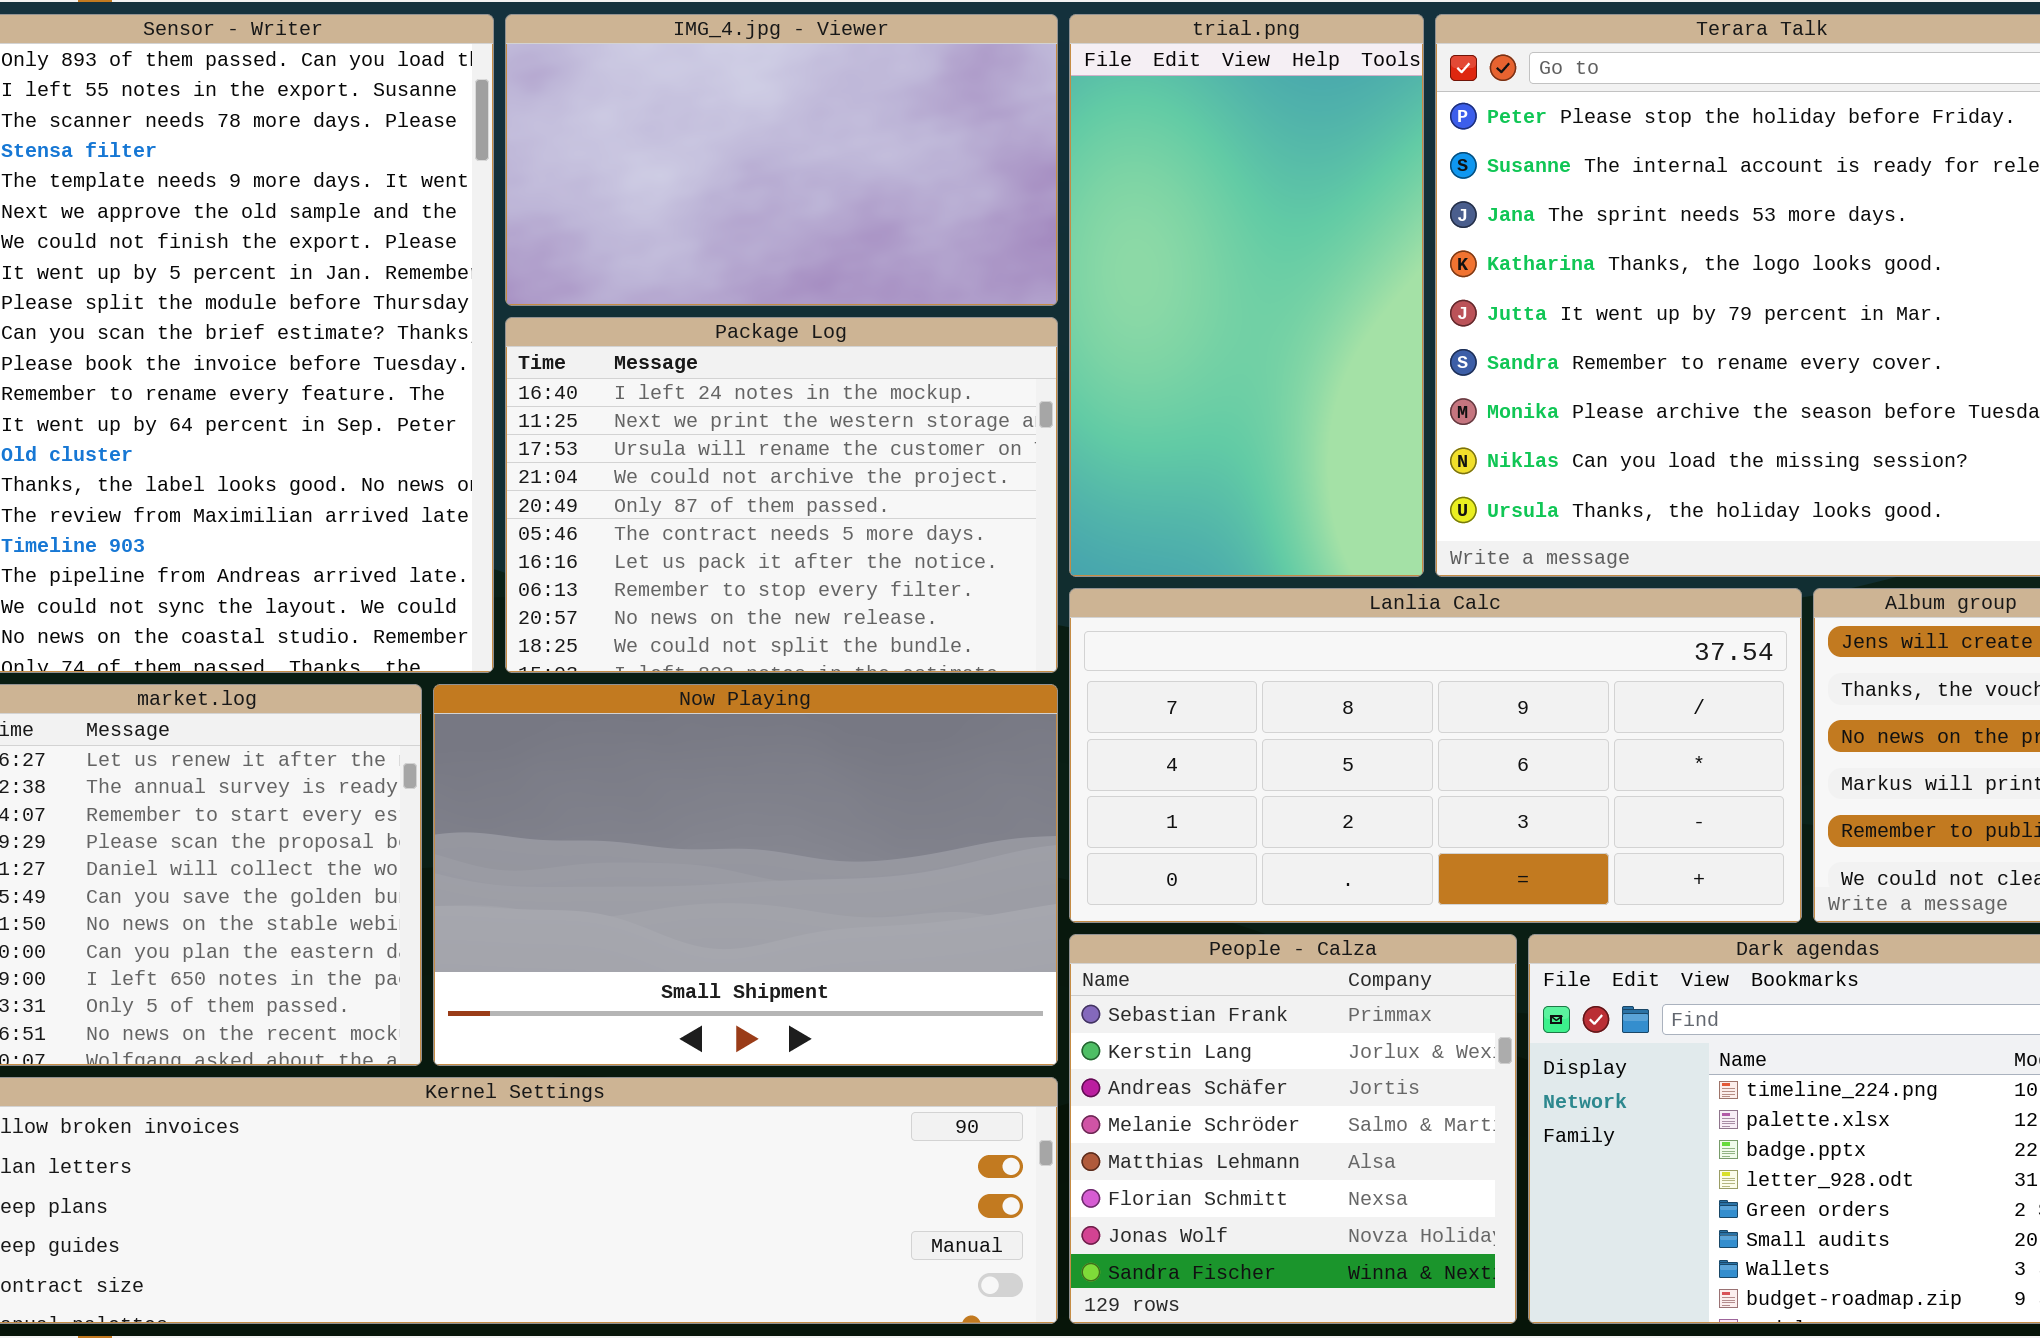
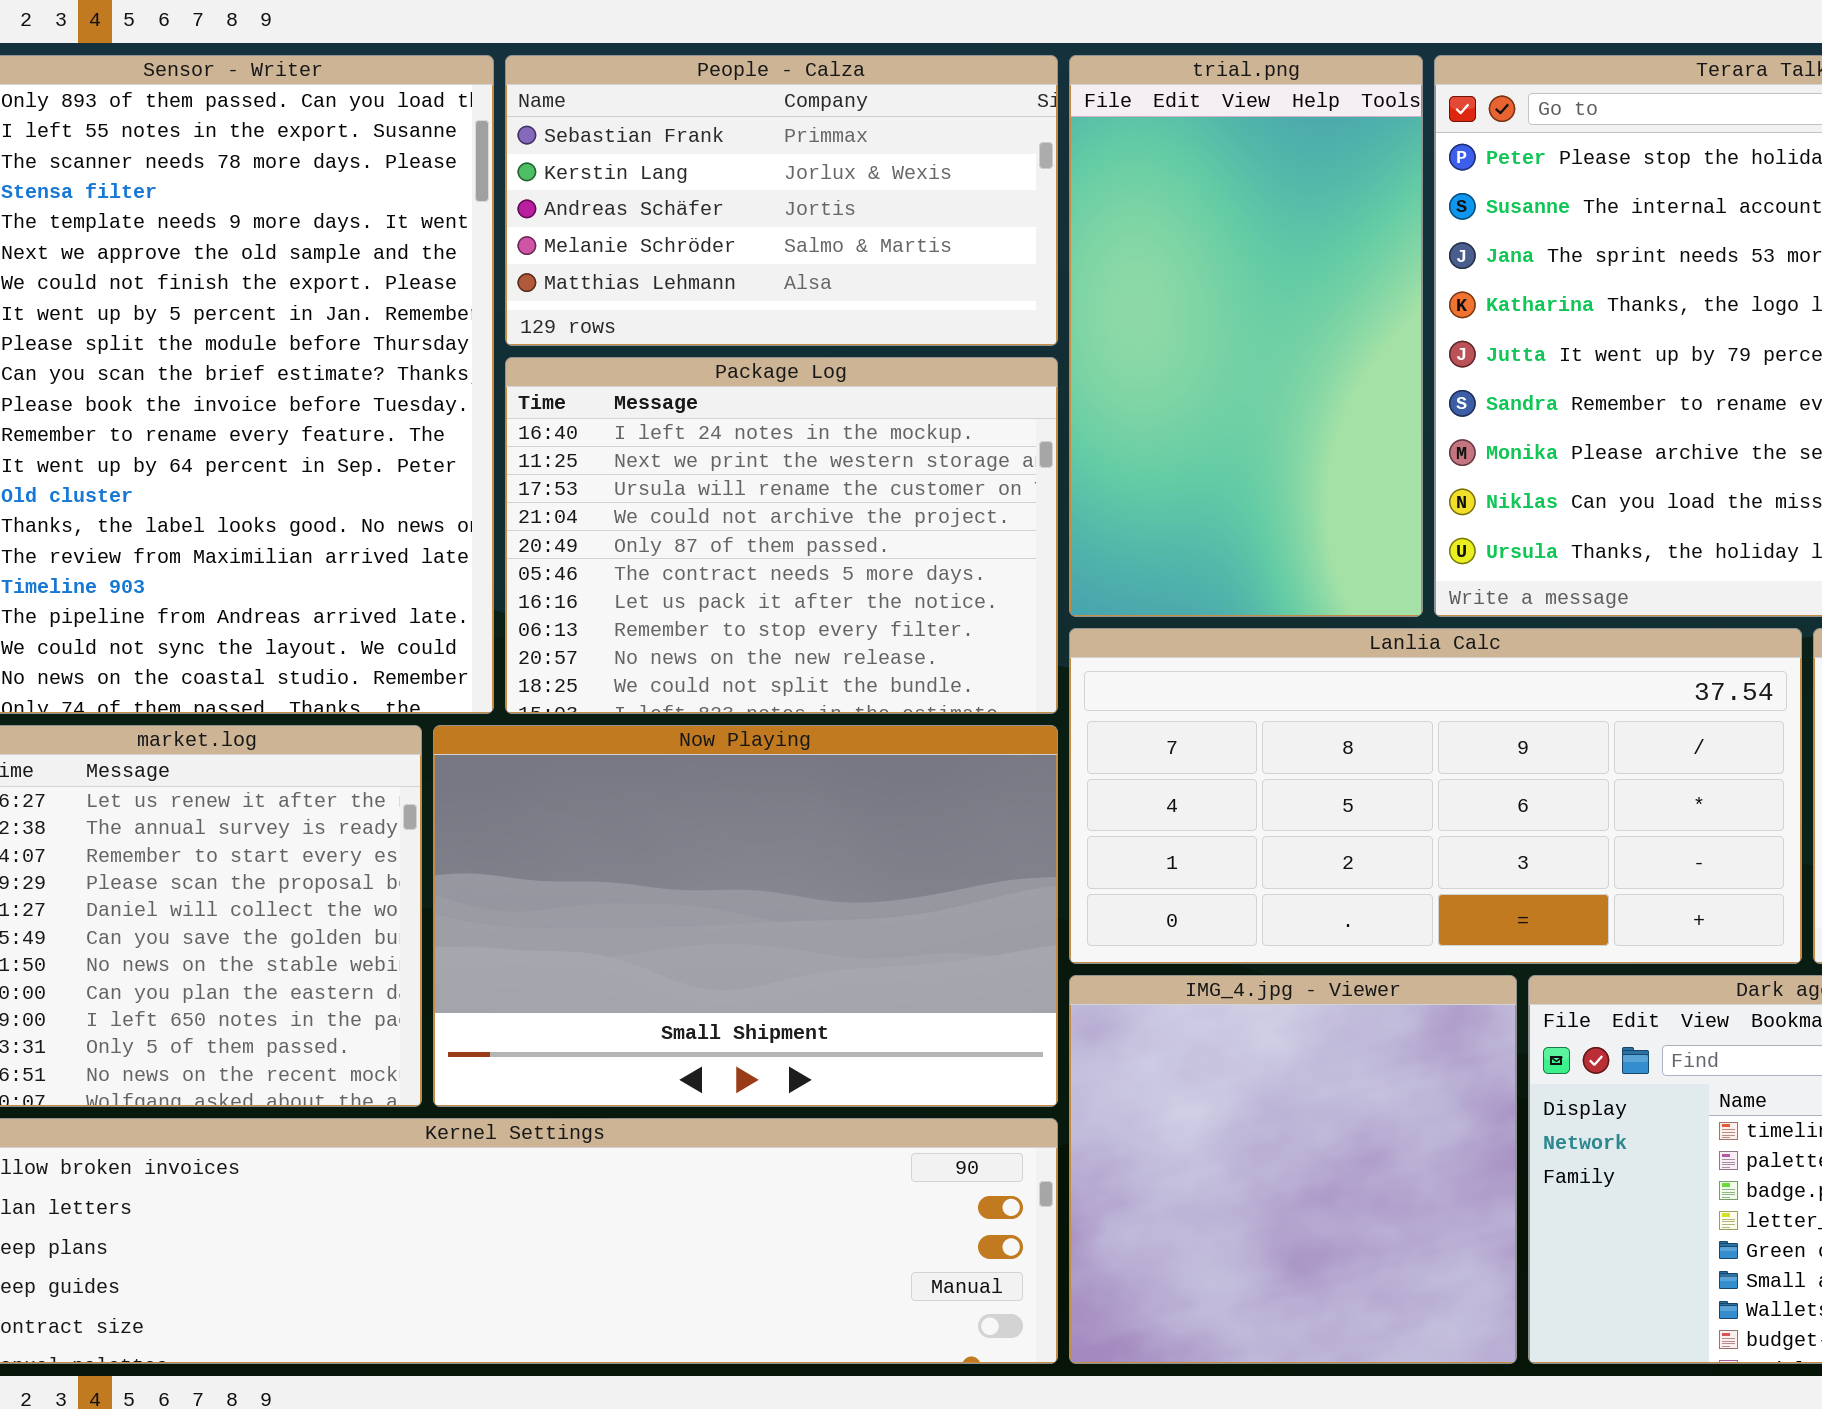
IMG_4.jpg - Viewer: [505,14,1058,306] -> [1069,975,1517,1364], moved, resized
People - Calza: [1069,934,1517,1324] -> [505,55,1058,346], moved, resized

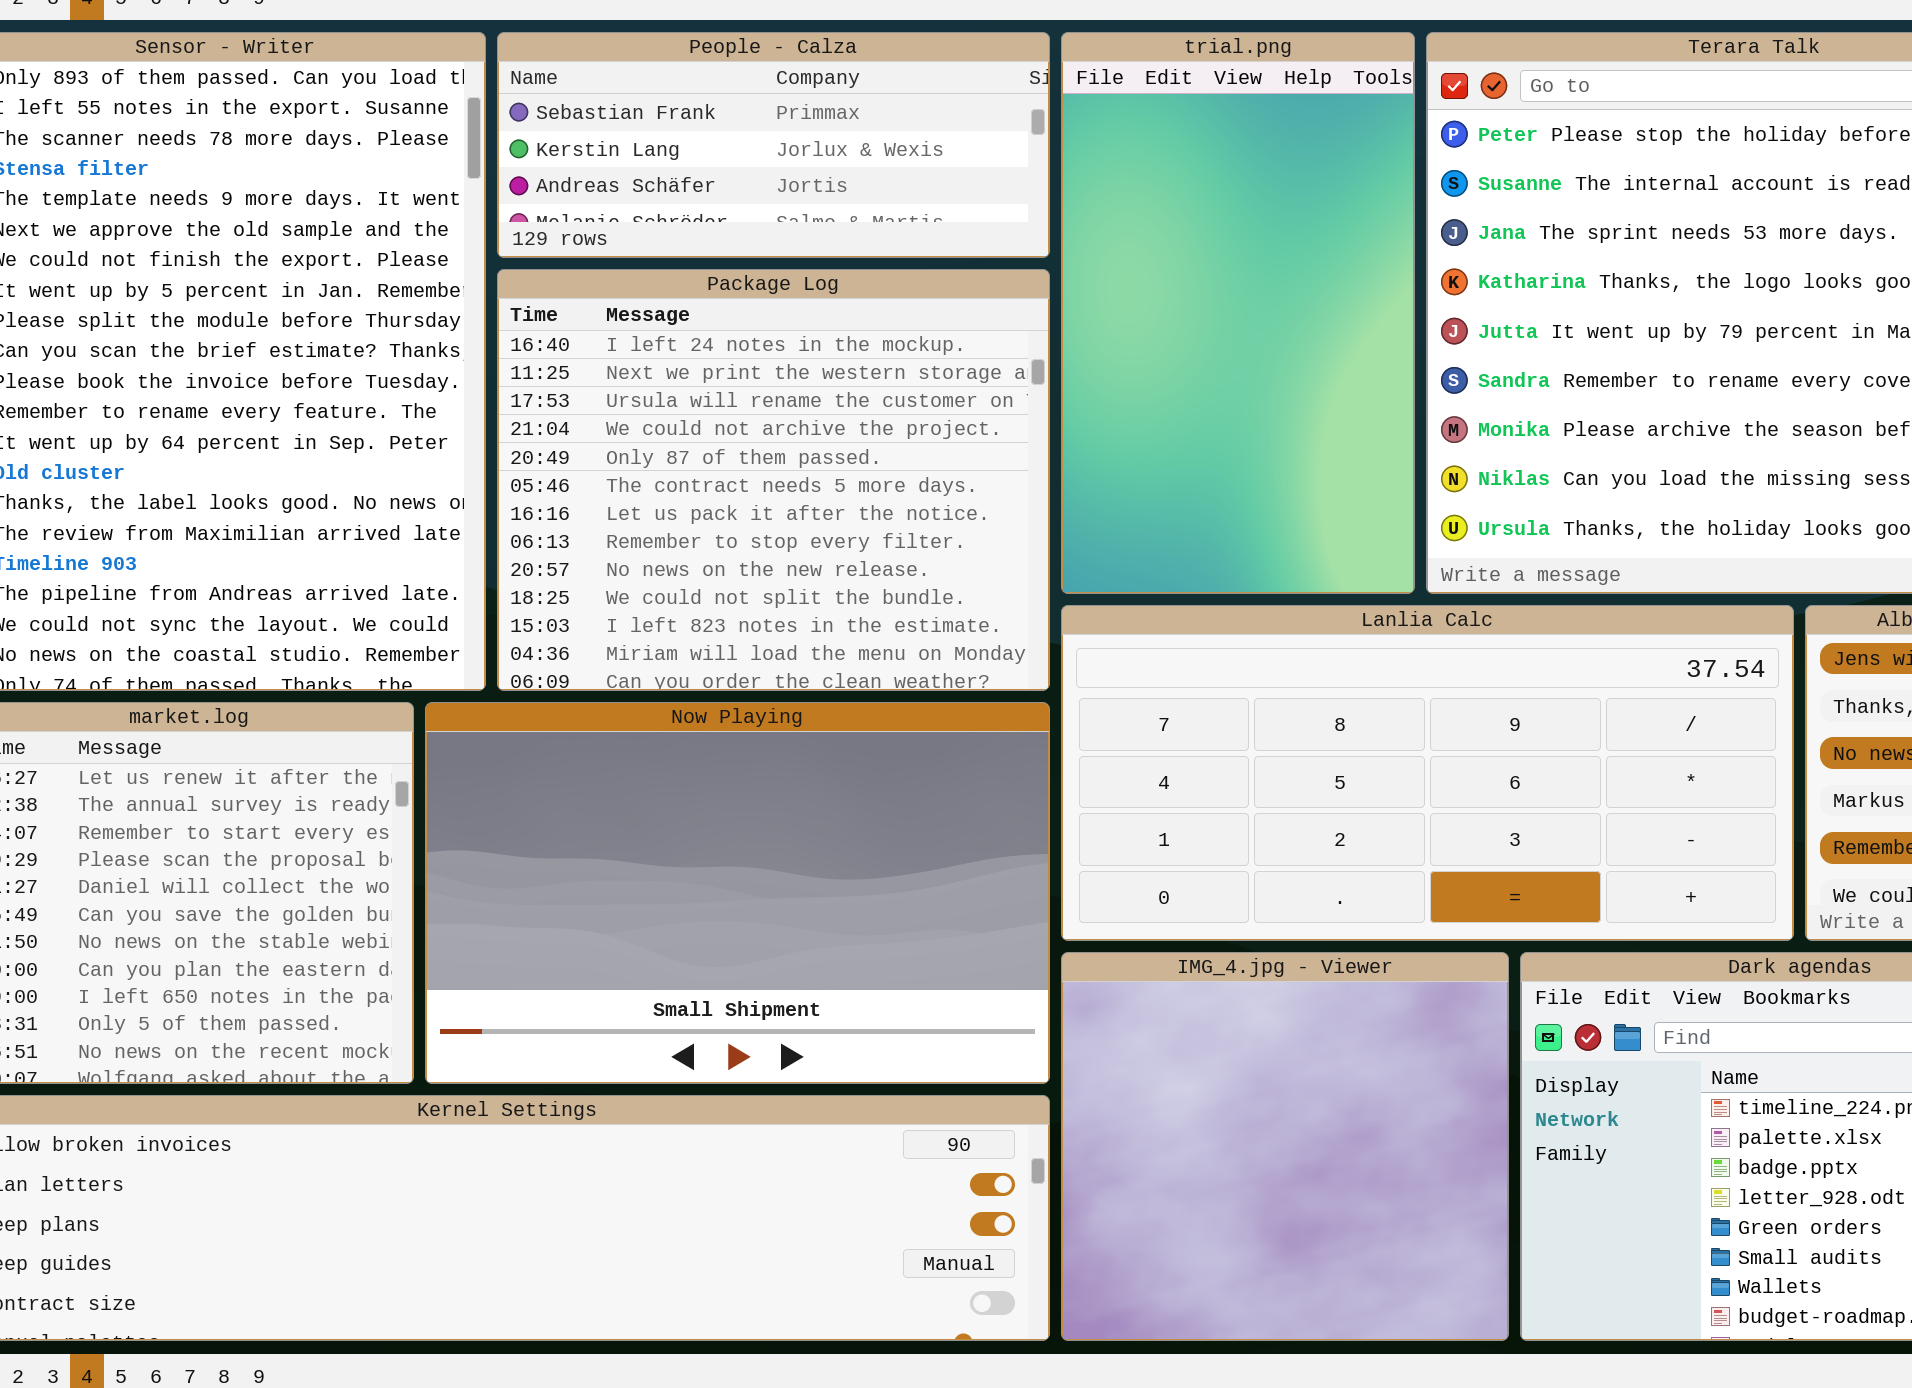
People - Calza: [505,55,1058,346] -> [497,32,1050,258], resized
Package Log: [505,357,1058,714] -> [497,269,1050,691], resized

